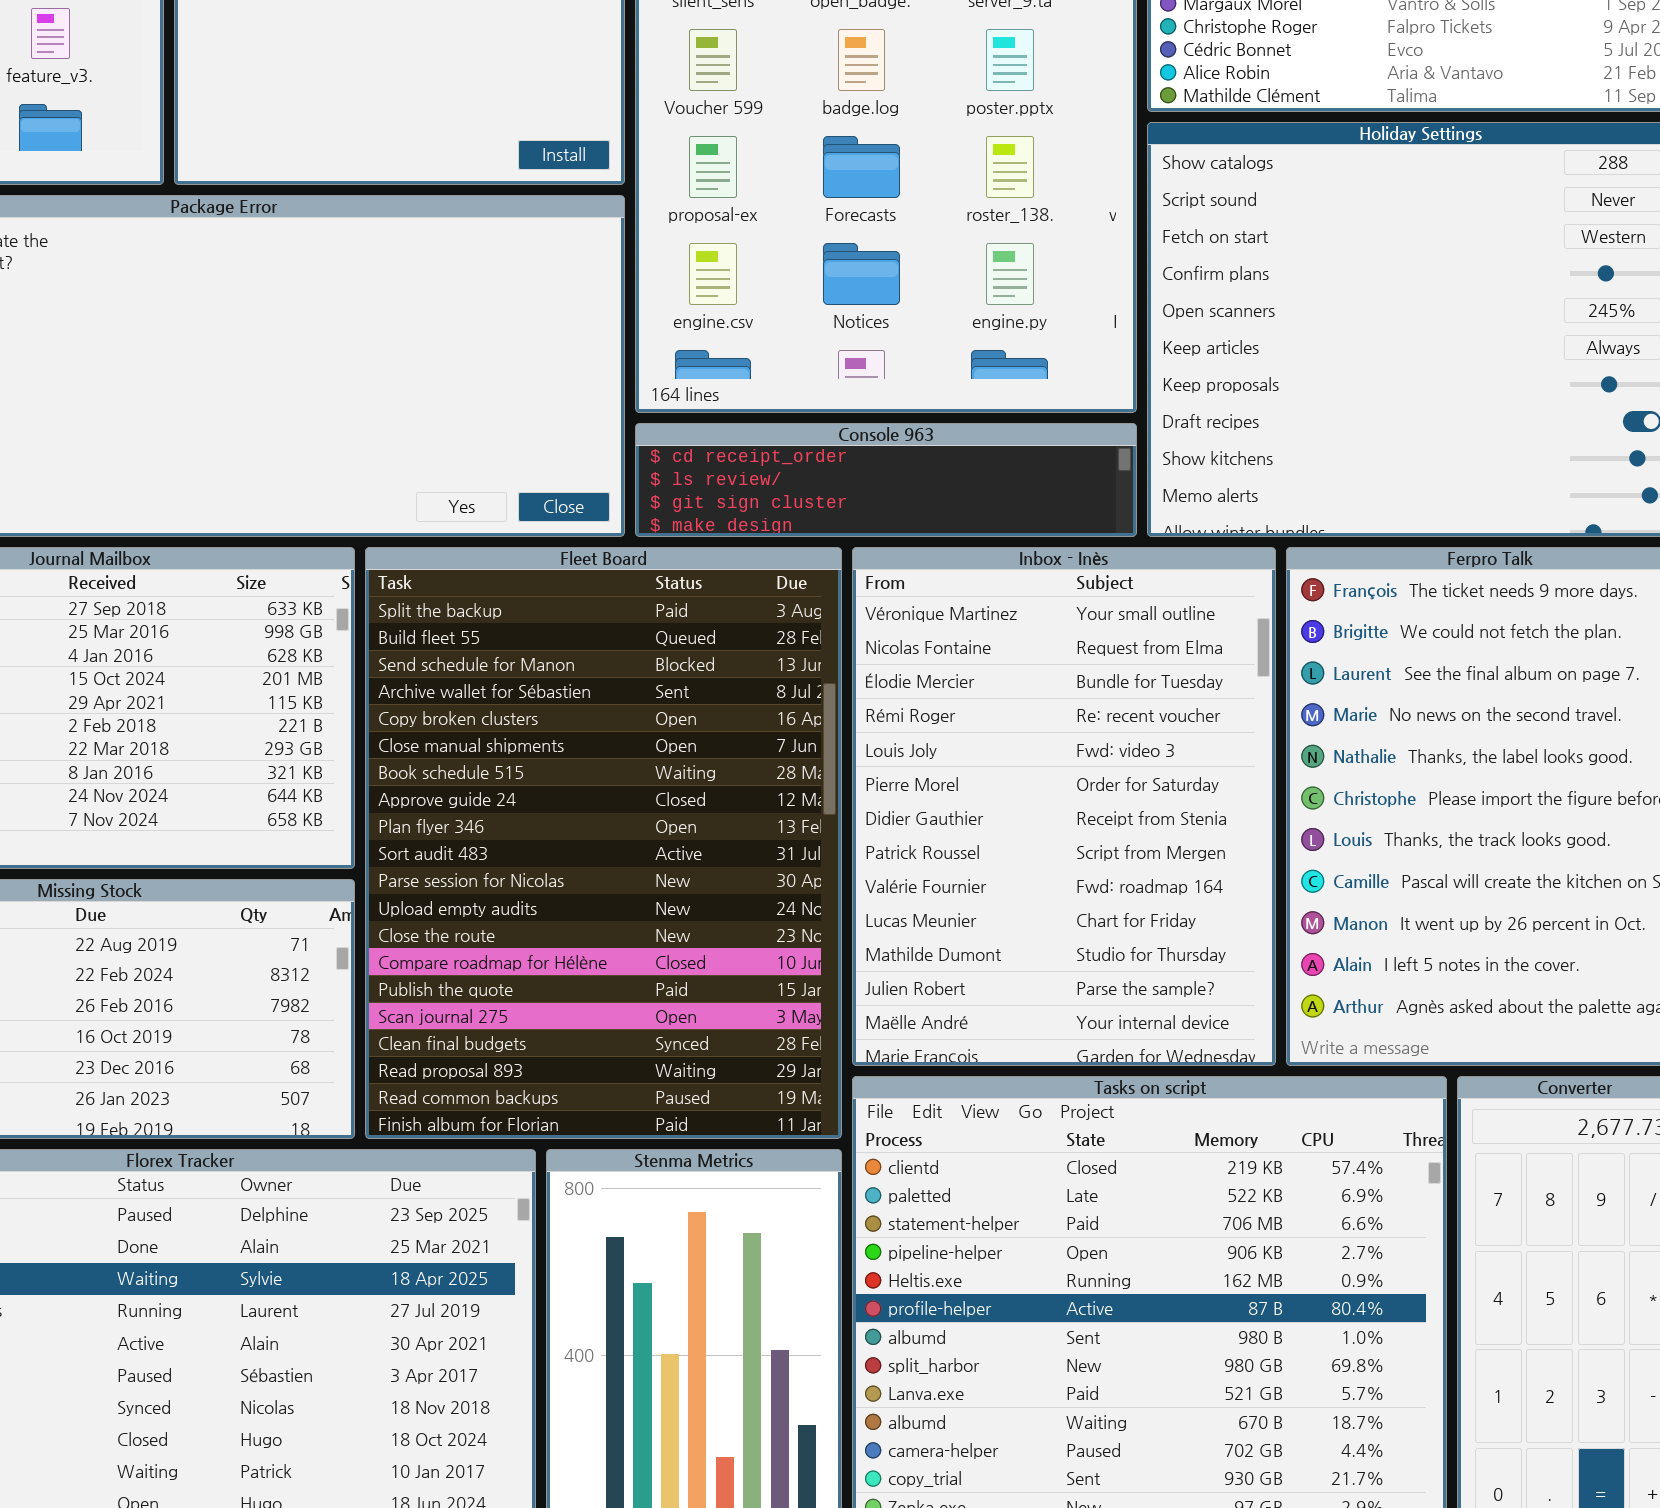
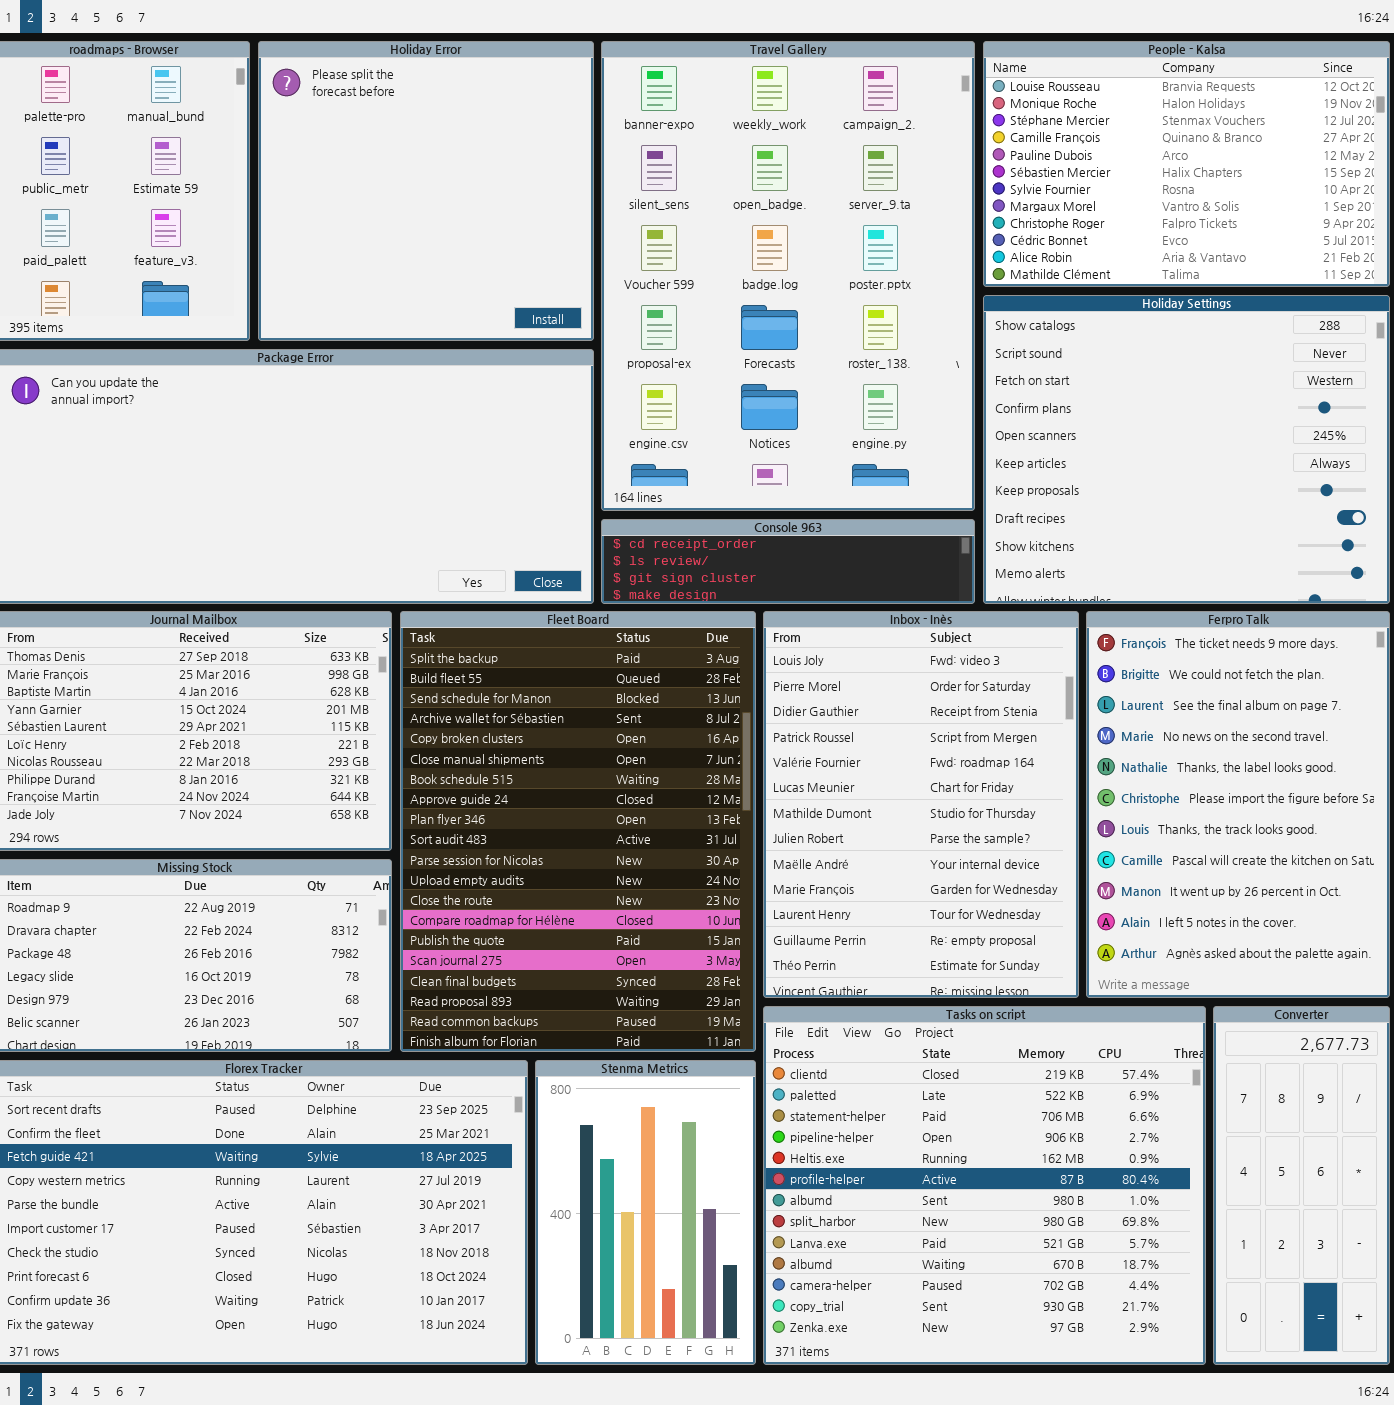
Inbox - Inès: [852,547,1276,1066] -> [763,611,1079,998], scrolled down 4 rows

